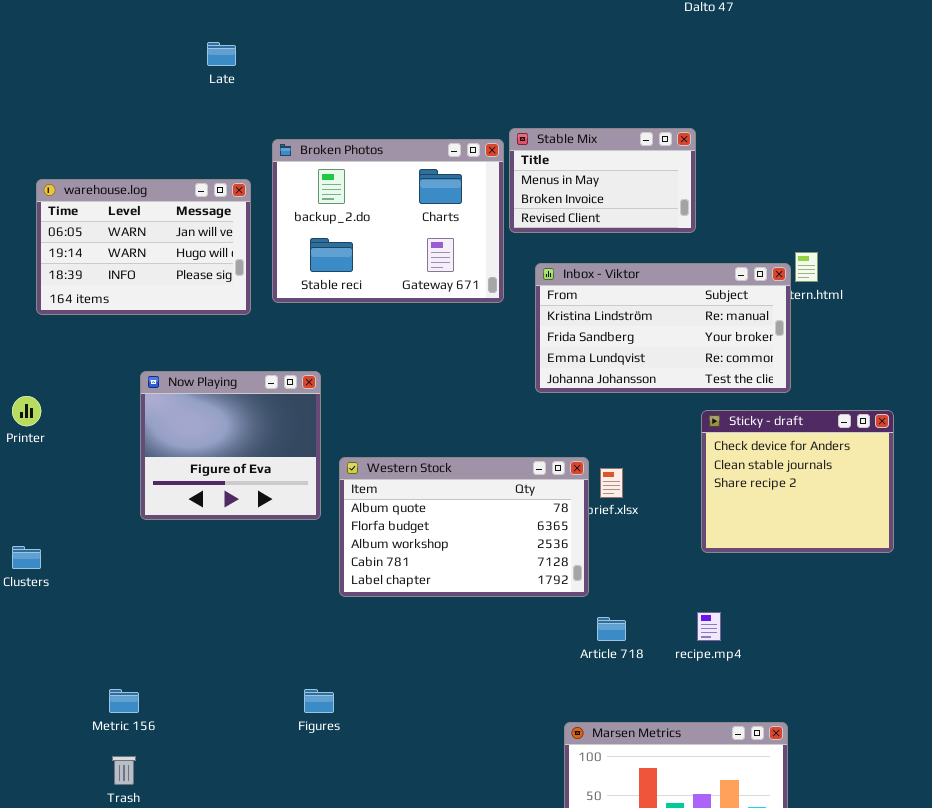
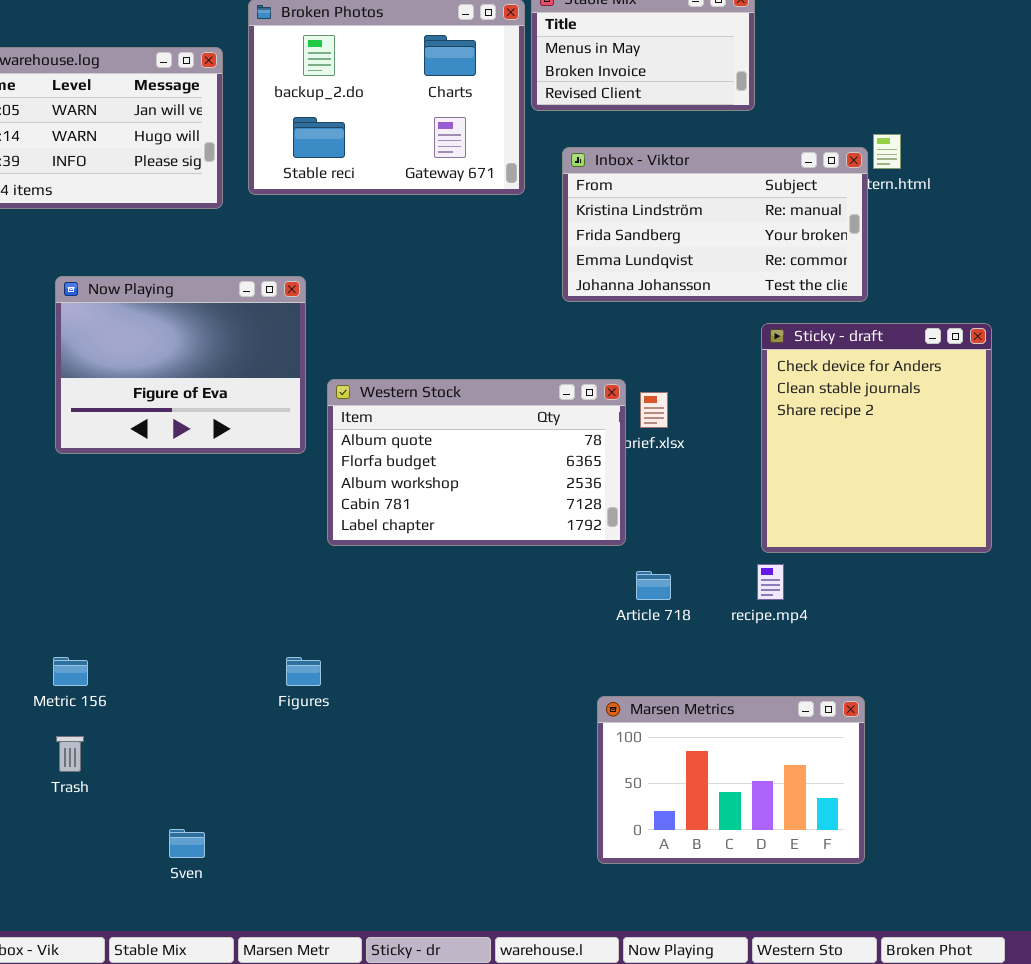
Now Playing: [140,371,321,520] -> [55,276,306,454], resized
Sticky - draft: [701,410,894,553] -> [761,323,992,553], resized

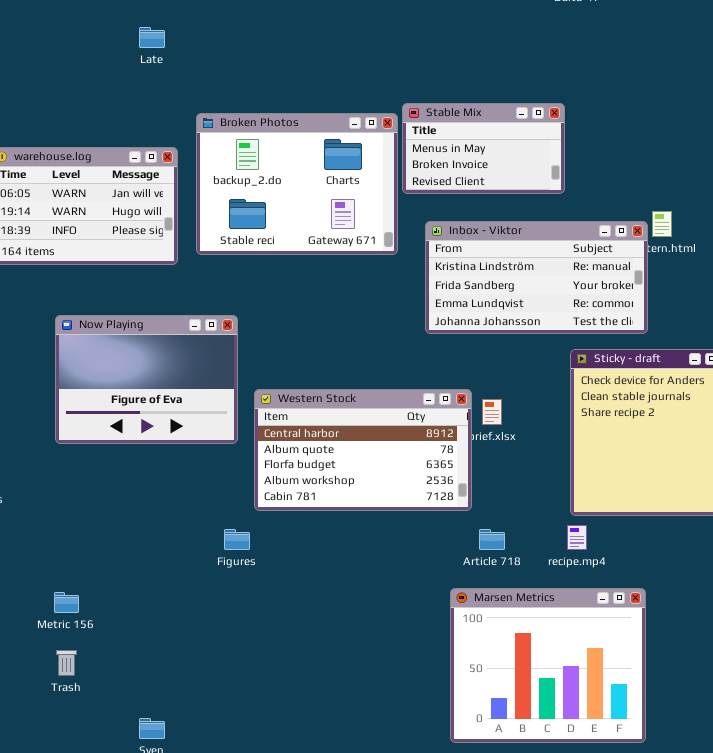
Western Stock: [327,379,626,546] -> [254,389,472,511], scrolled up 1 row
Figures: [286,657,321,686] -> [224,529,250,550], moved
Marsen Metrics: [597,696,865,864] -> [450,588,646,743], resized

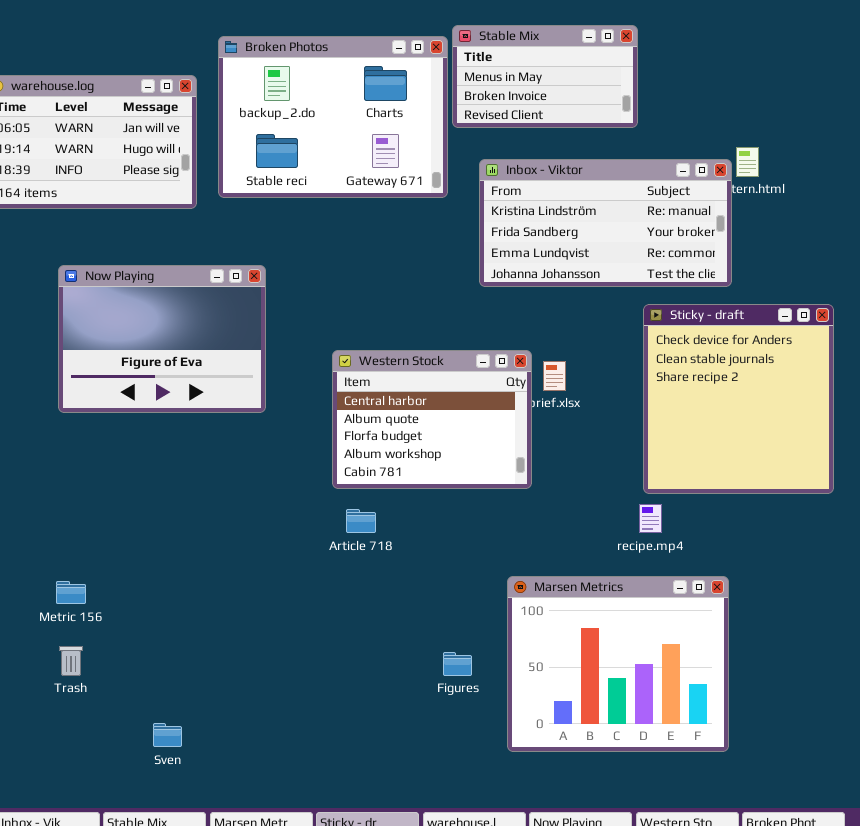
Western Stock: [254,389,472,511] -> [332,350,532,489], resized
Figures: [224,529,250,550] -> [443,652,472,676], moved
Article 718: [479,529,505,550] -> [346,509,376,533], moved

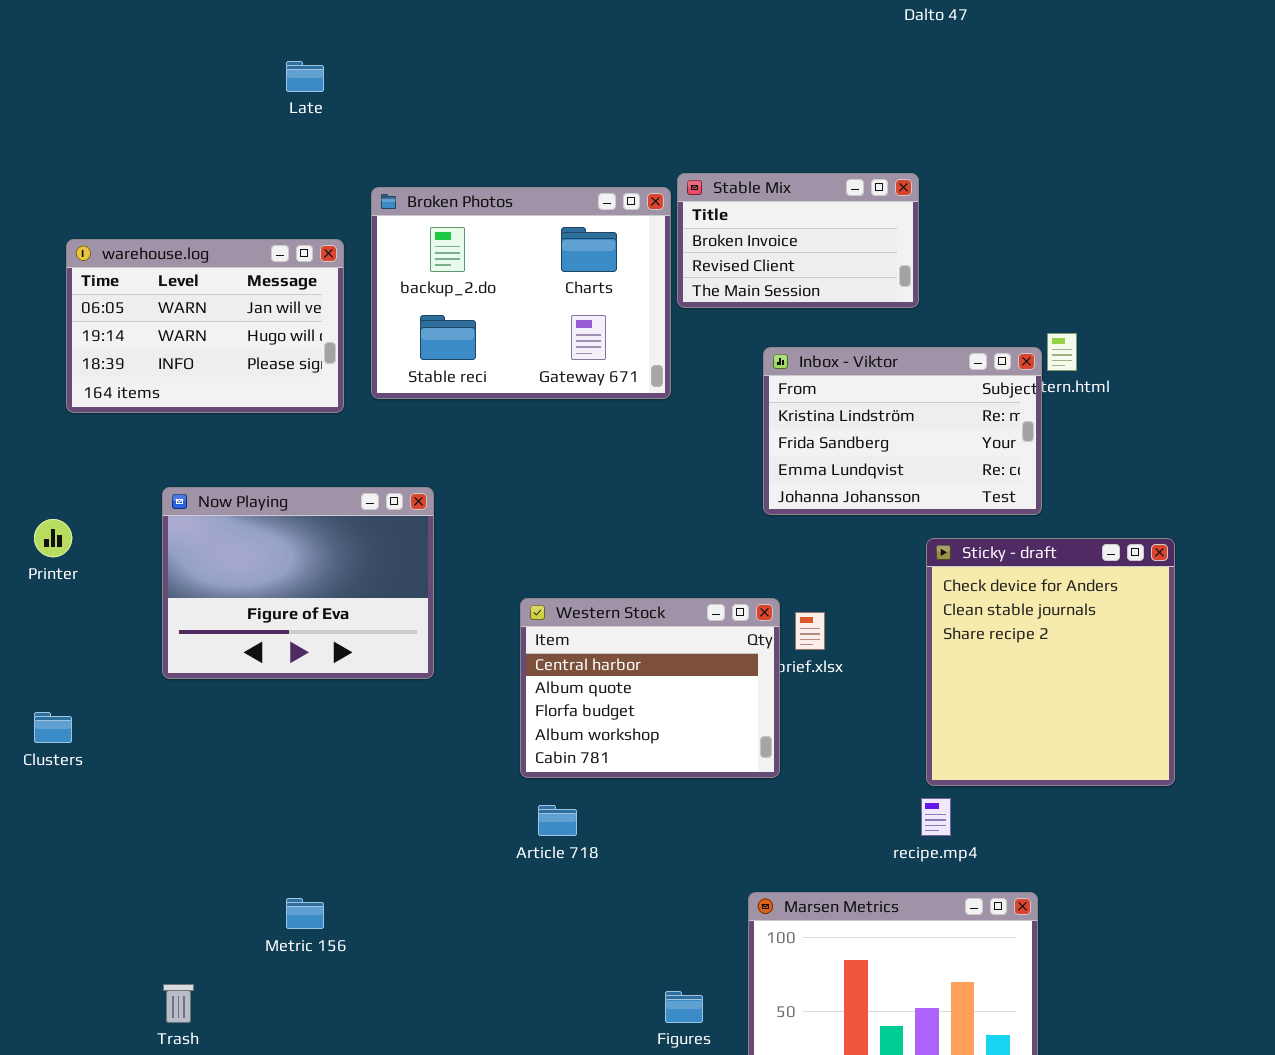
Stable Mix: [452,25,638,128] -> [677,173,919,308], scrolled down 1 row
Inbox - Viktor: [479,159,732,287] -> [763,347,1042,515], resized
Metric 156: [56,581,86,604] -> [286,898,324,929], moved

